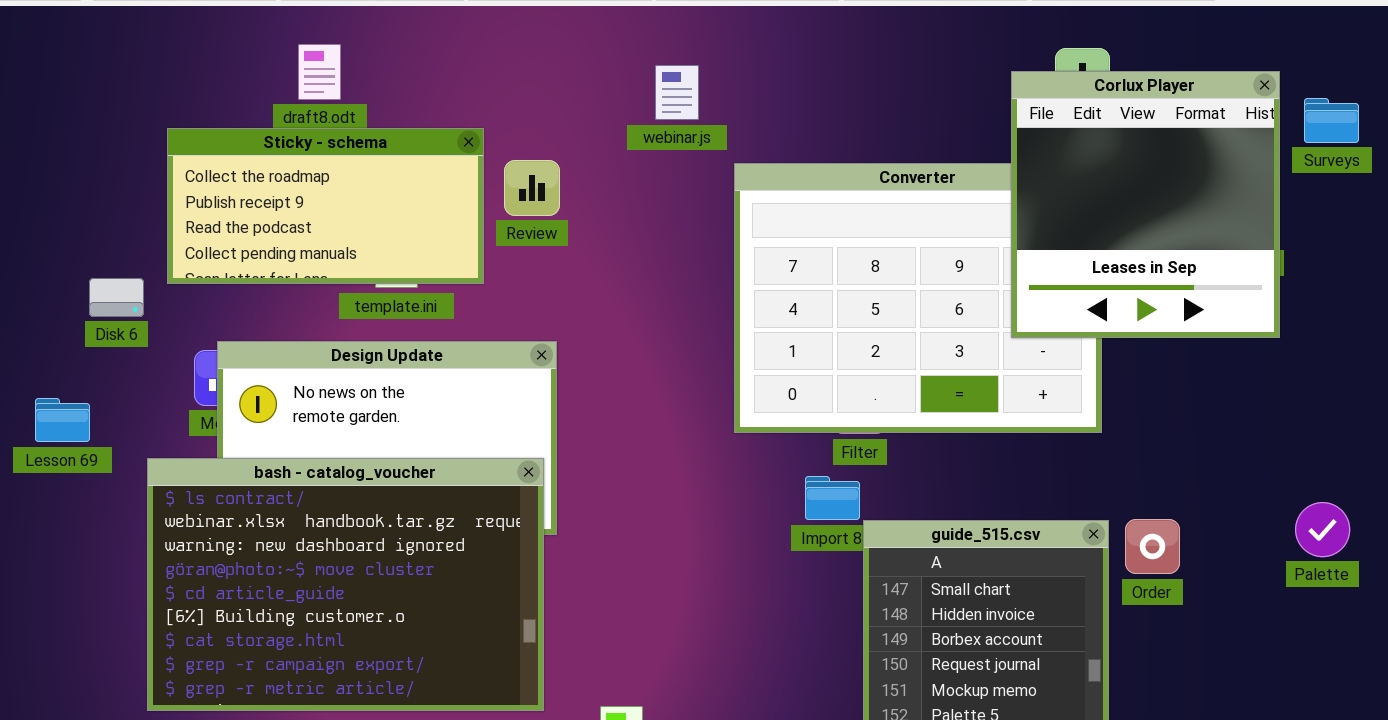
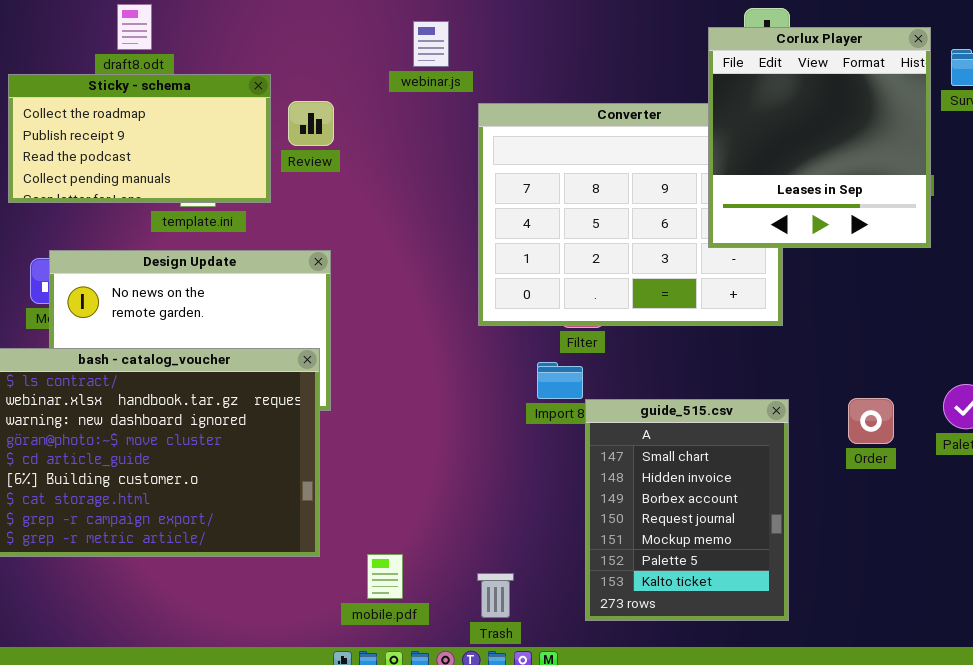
Order: [1125,519,1180,574] -> [848,398,894,444], moved

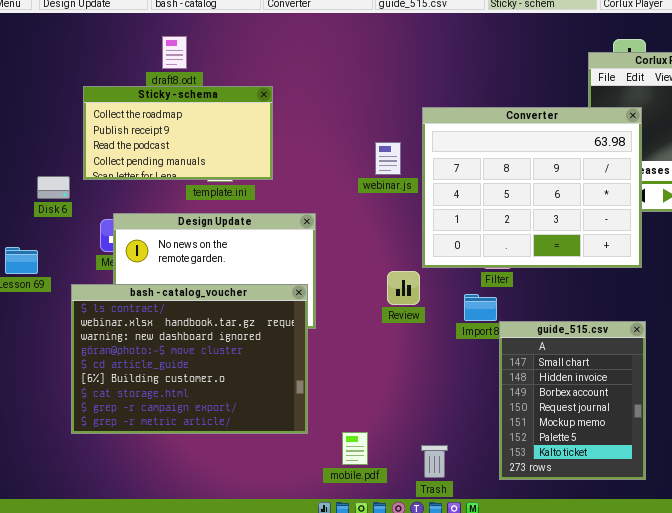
webinar.js: [413,21,449,67] -> [375,142,401,175], moved
Review: [288,101,334,146] -> [387,271,420,305], moved
Converter: [478,103,783,326] -> [422,107,642,268], raised

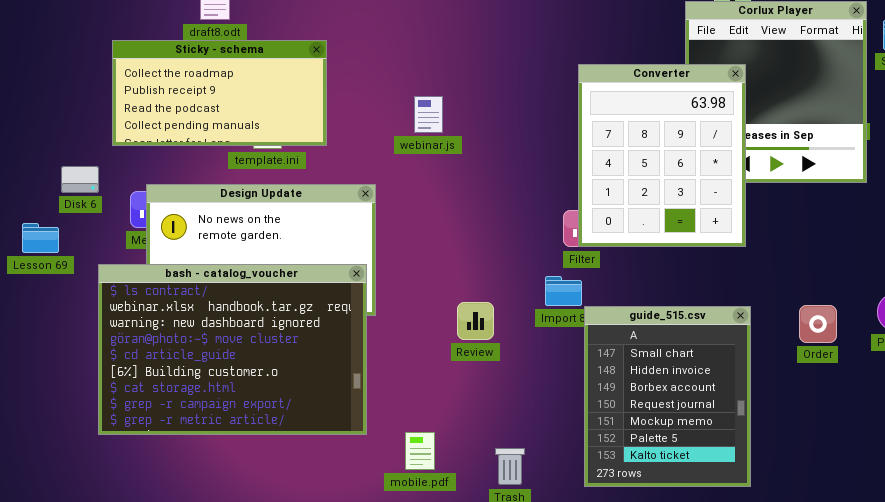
Converter: [422,107,642,268] -> [578,64,746,247], resized
webinar.js: [375,142,401,175] -> [414,96,443,133], moved
Disk 6: [37,176,70,199] -> [61,166,99,193], moved
Review: [387,271,420,305] -> [457,302,494,340], moved

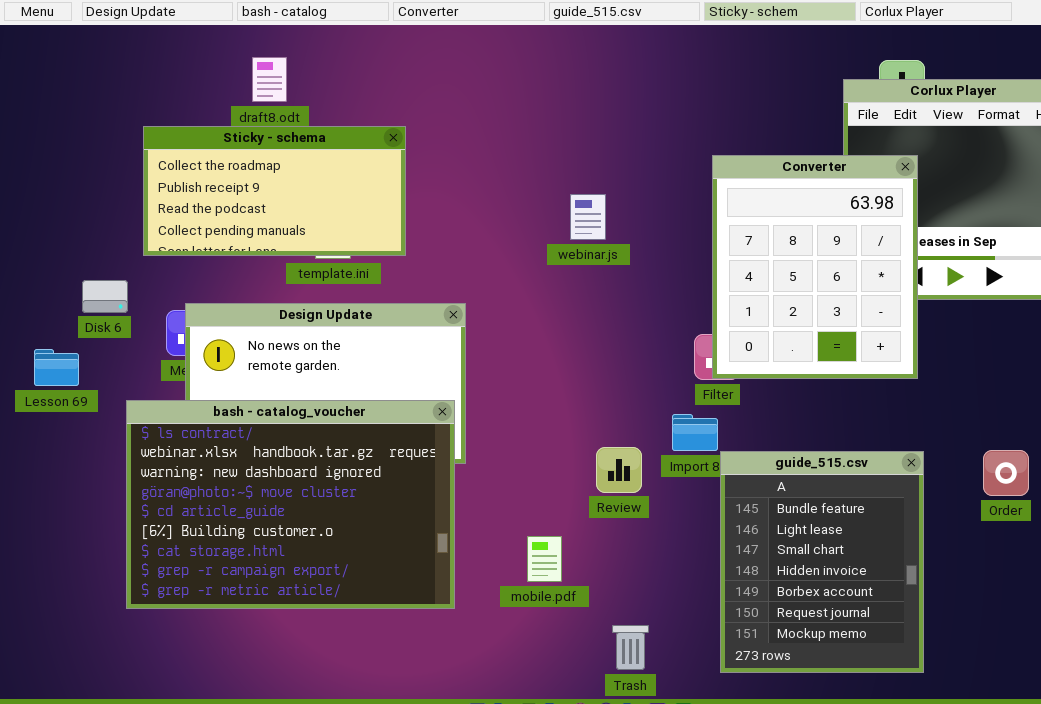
webinar.js: [414,96,443,133] -> [570,194,606,240], moved
Review: [457,302,494,340] -> [596,447,642,493], moved
guide_515.csv: [584,306,751,487] -> [720,451,924,673], scrolled up 2 rows
mobile.pdf: [405,432,435,470] -> [527,536,562,582], moved

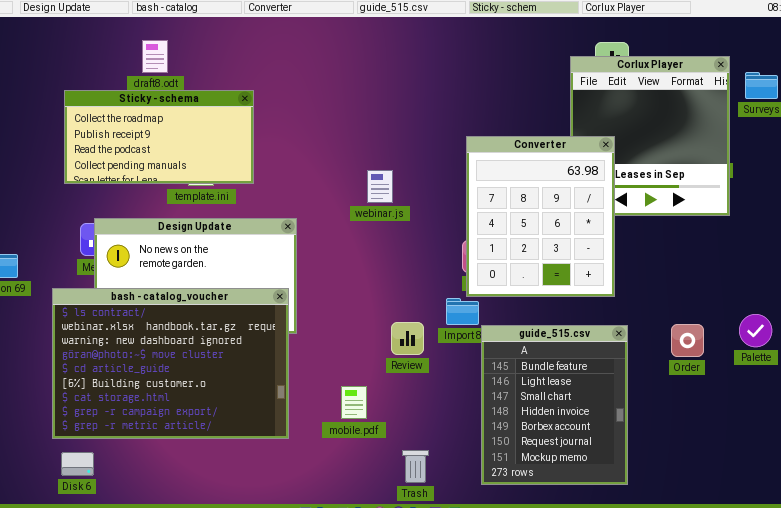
Converter: [712,155,918,379] -> [466,136,615,297], moved
webinar.js: [570,194,606,240] -> [367,170,393,203], moved
Disk 6: [82,280,128,313] -> [61,452,94,476], moved

